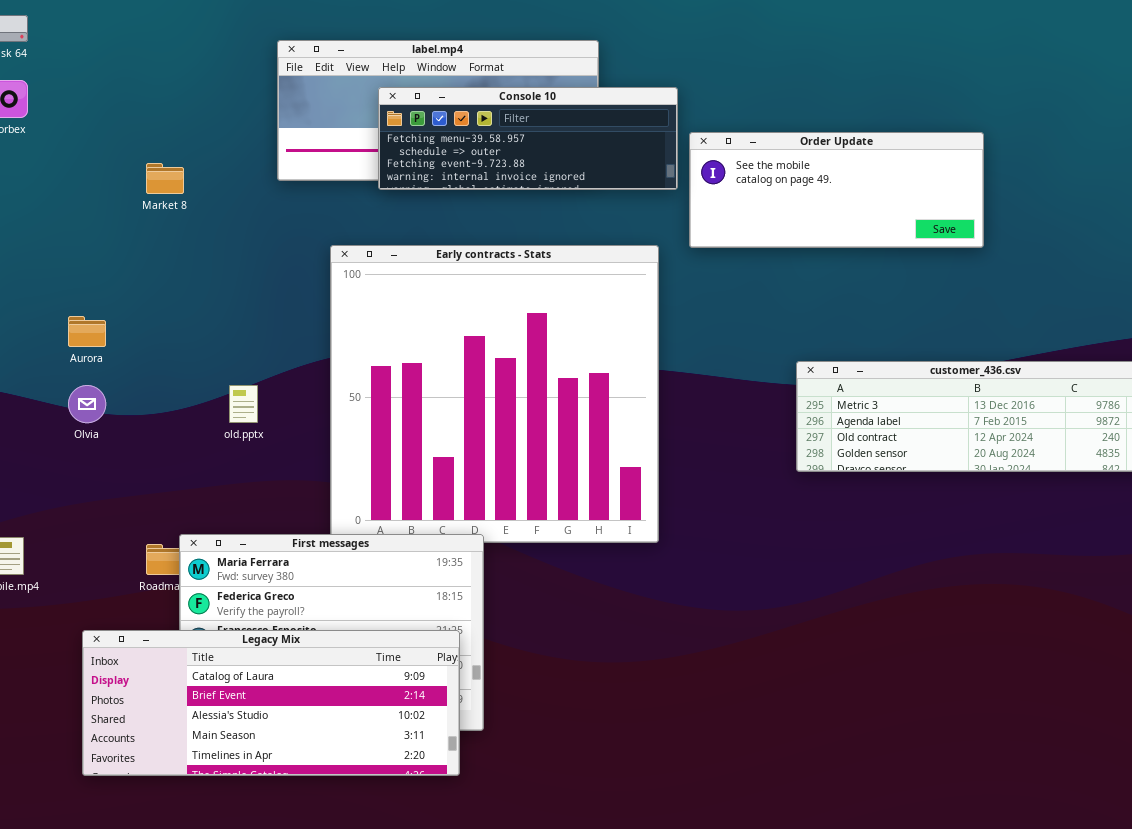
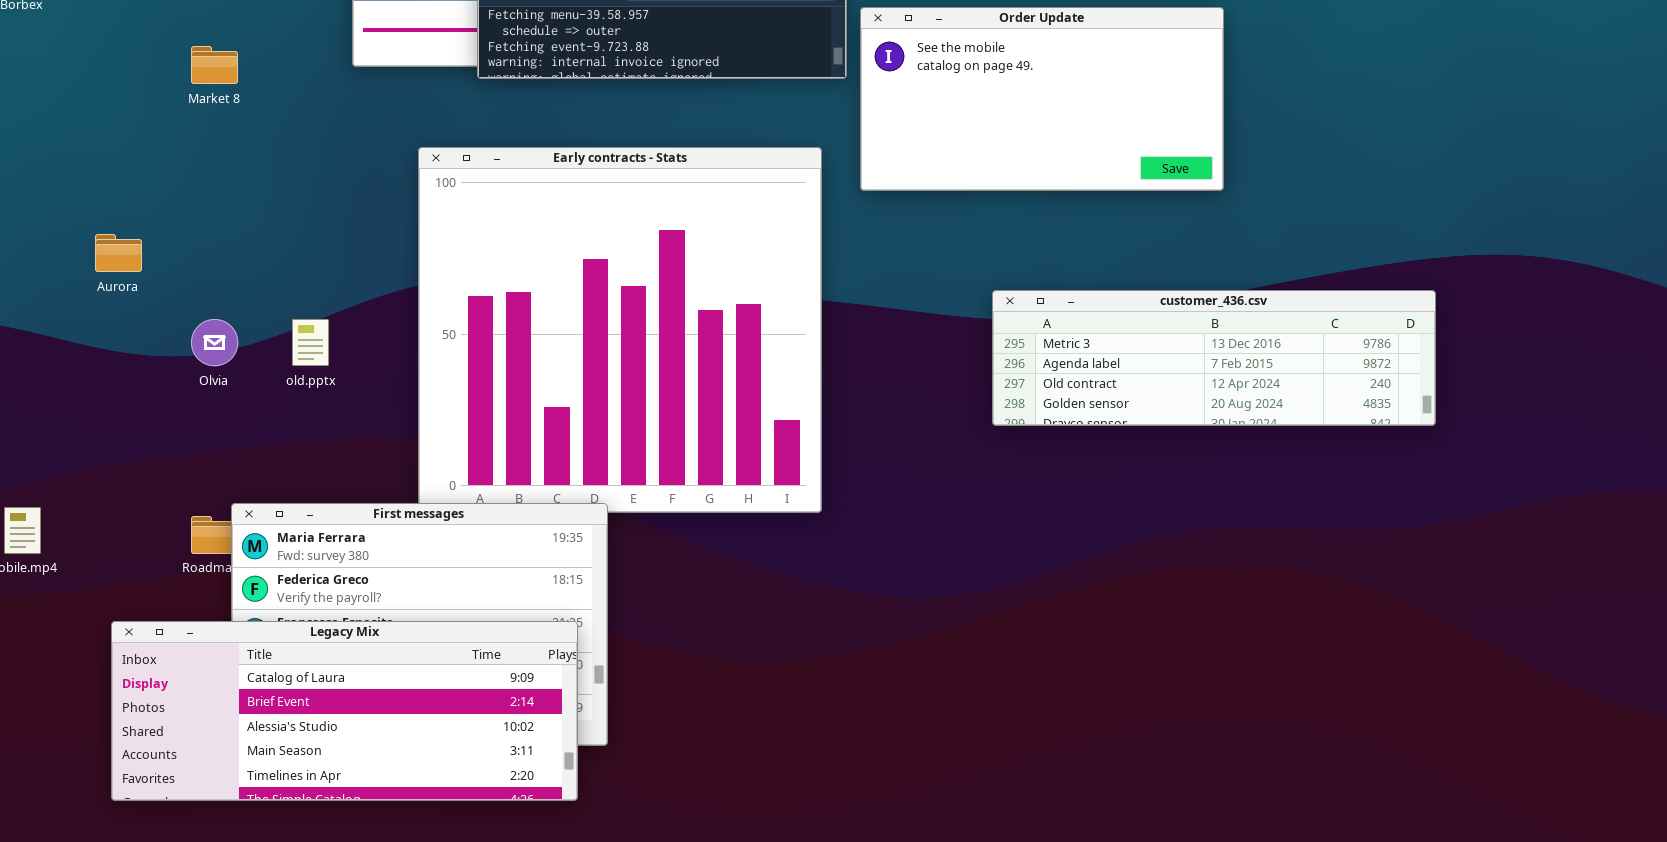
Order Update: [689,132,984,248] -> [860,7,1224,191], resized
Olvia: [68,385,106,423] -> [191,319,238,366], moved

